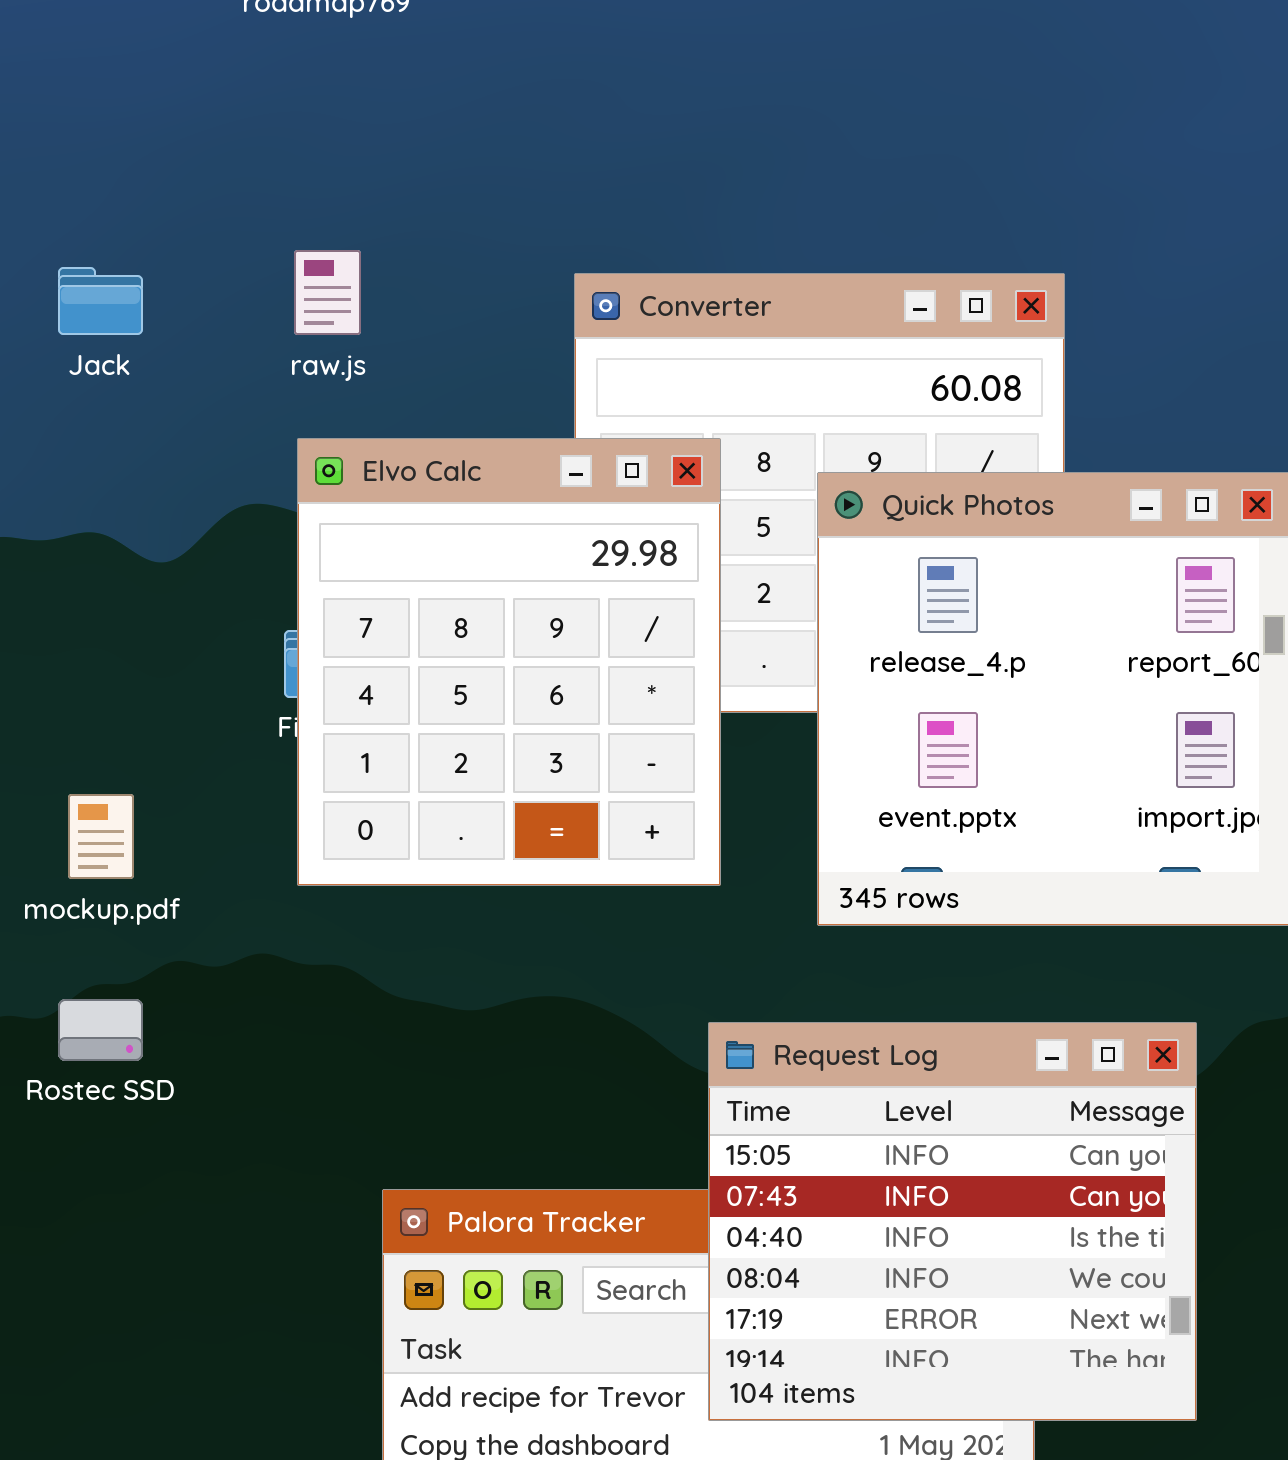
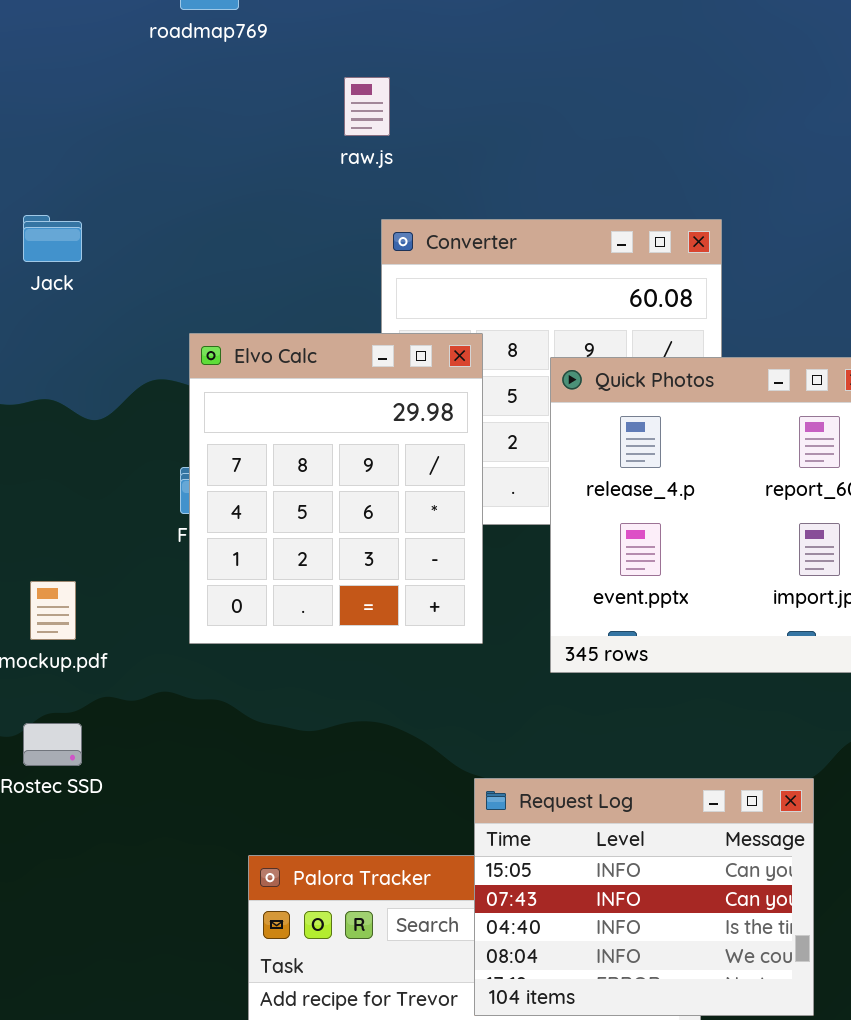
raw.js: [294,250,361,335] -> [344,77,390,136], moved
Request Log: [708,1022,1197,1421] -> [474,778,814,1016], resized

